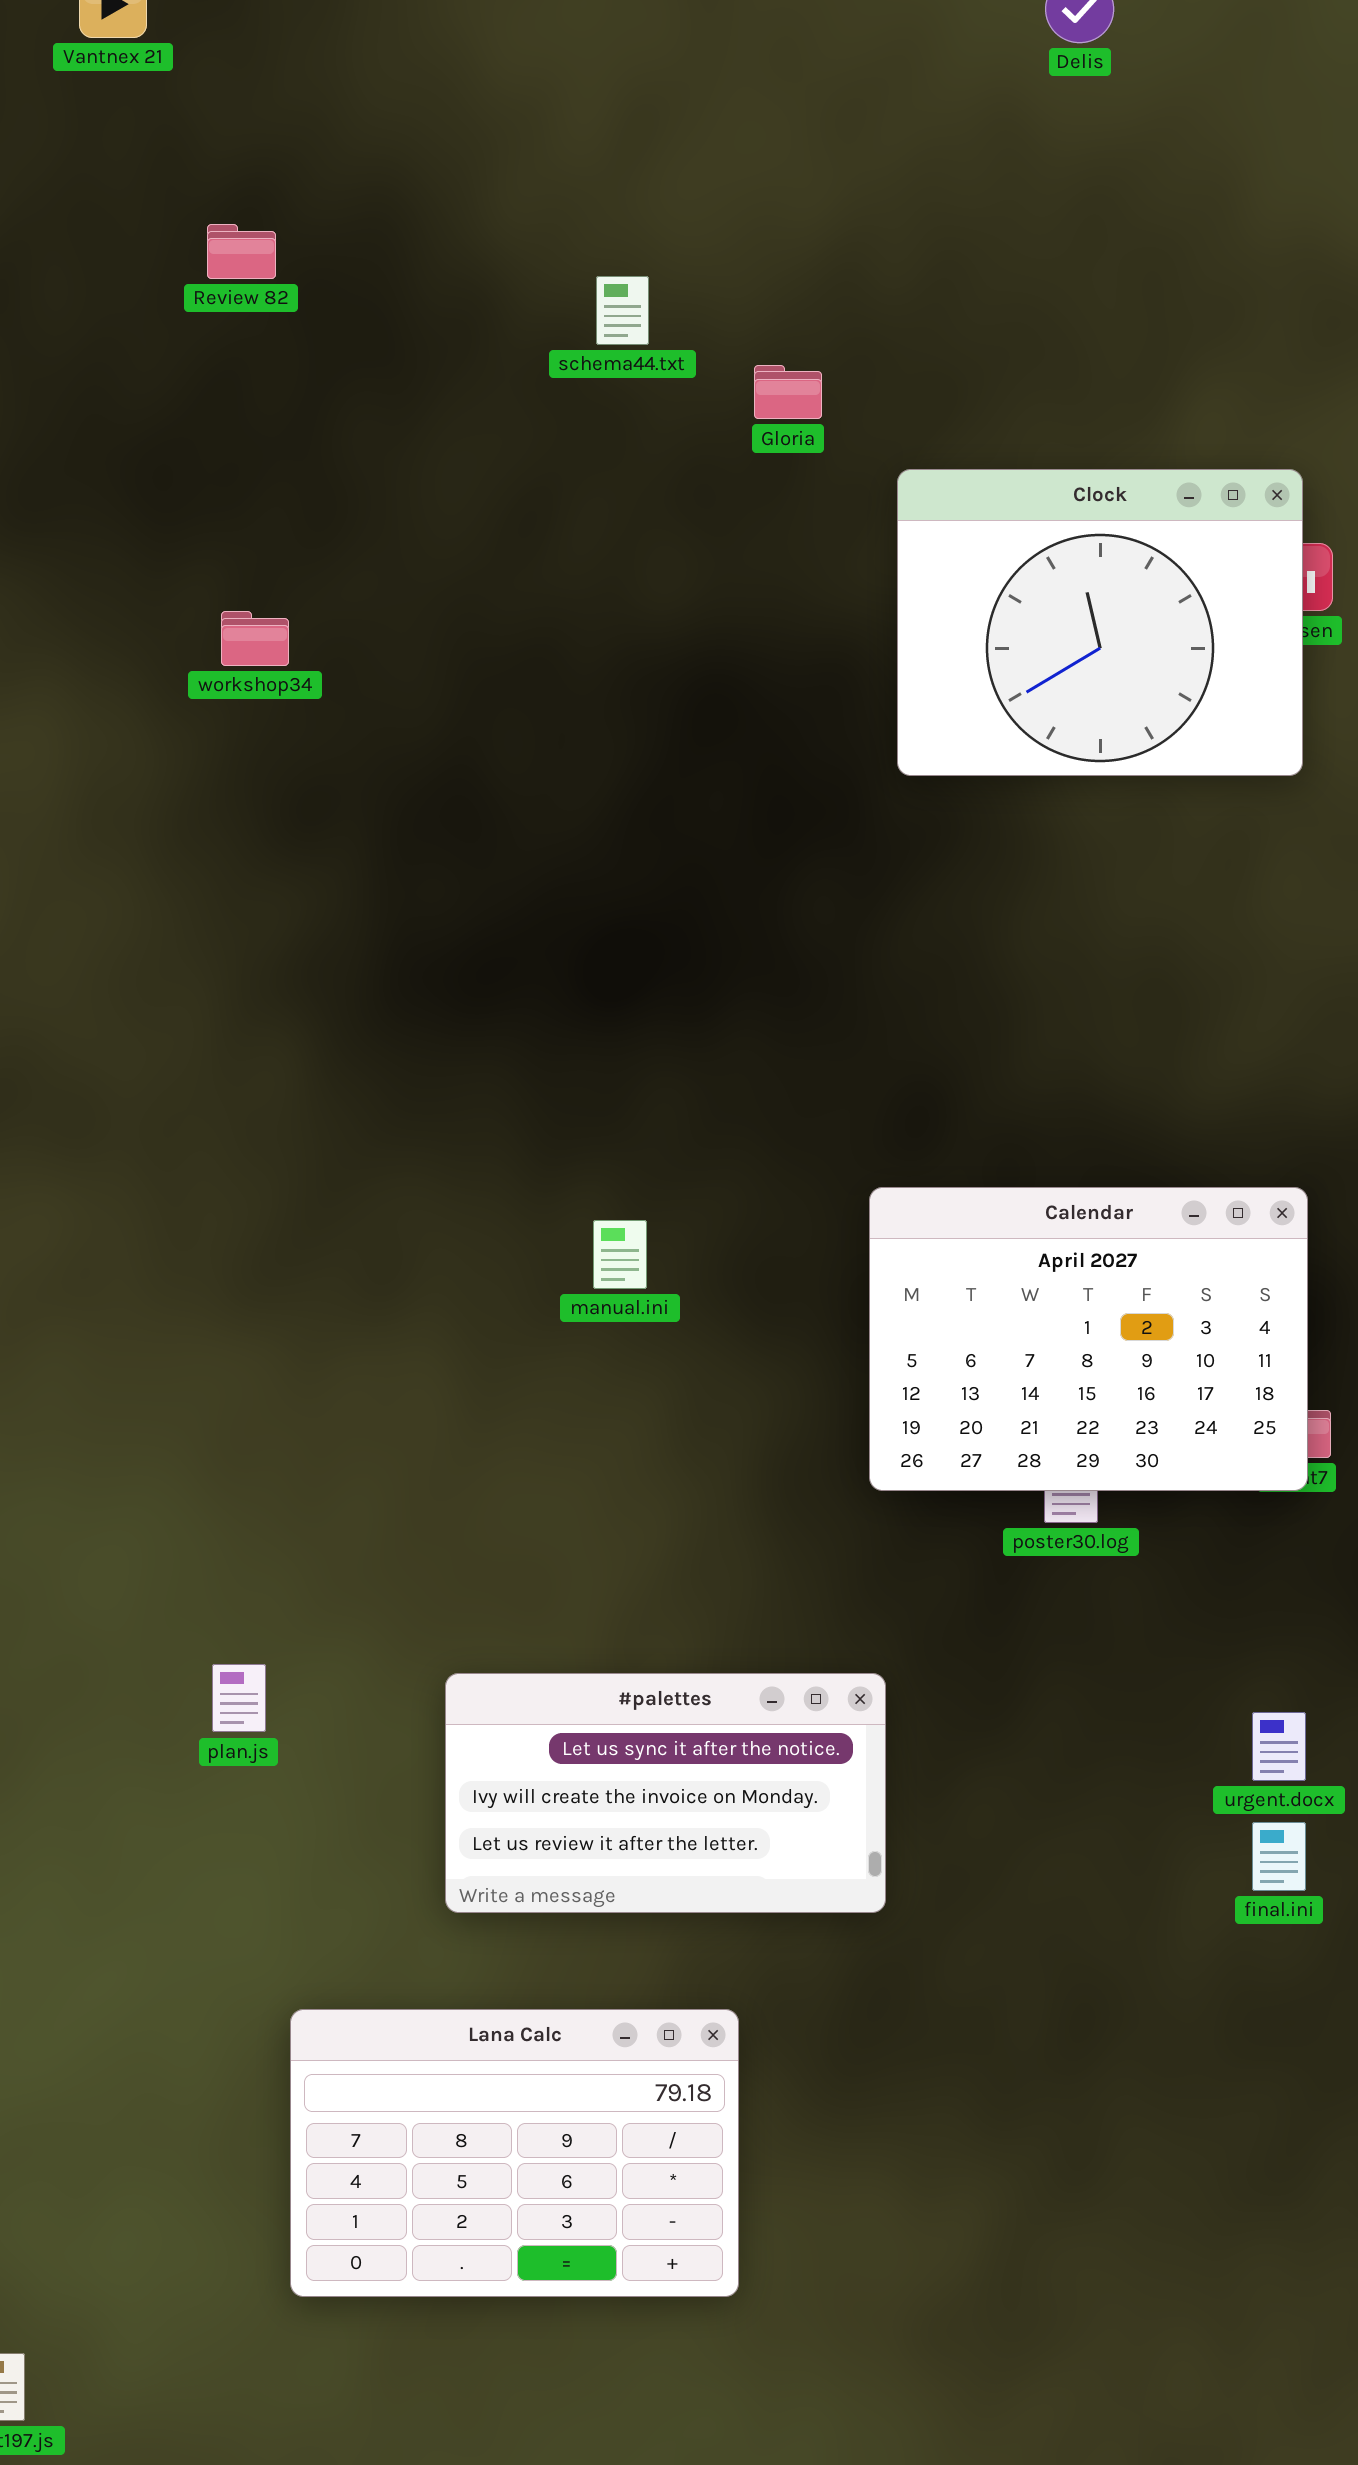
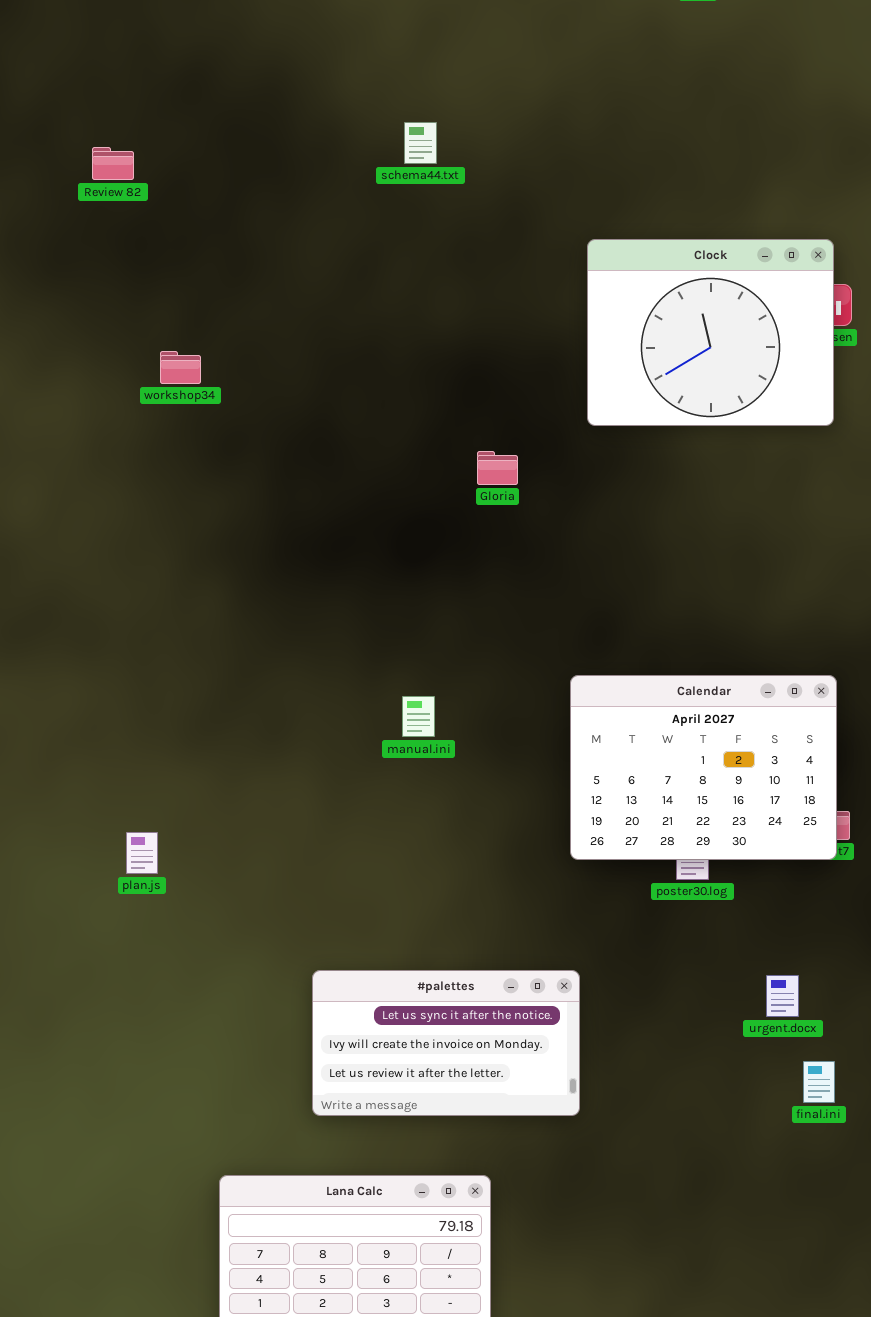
Review 82: [207,224,276,279] -> [92,147,134,180], moved
Gloria: [754,365,822,419] -> [477,451,518,485], moved
workshop34: [221,611,289,666] -> [160,351,201,384], moved
plan.js: [212,1664,266,1732] -> [126,832,158,874], moved
urgent.docx: [1252,1712,1306,1781] -> [766,975,799,1017], moved

